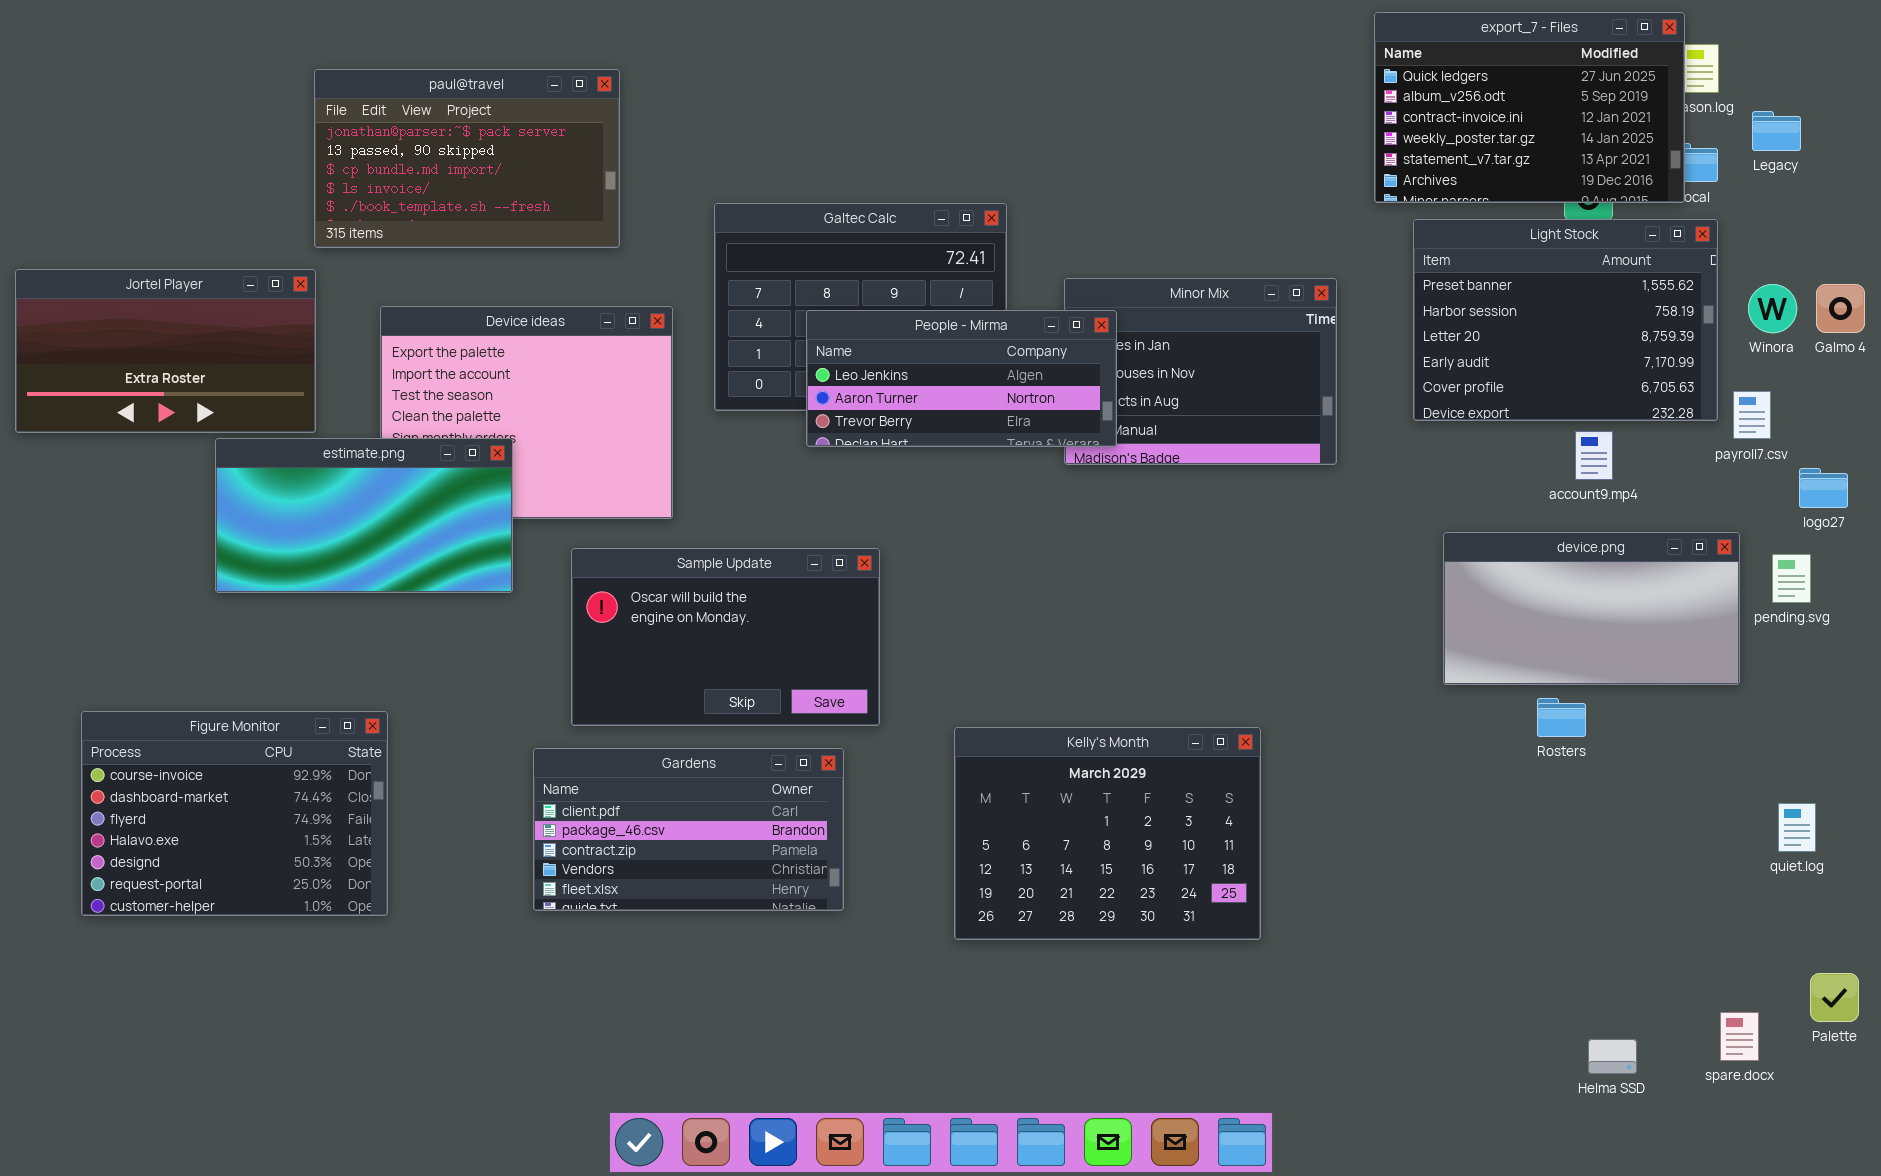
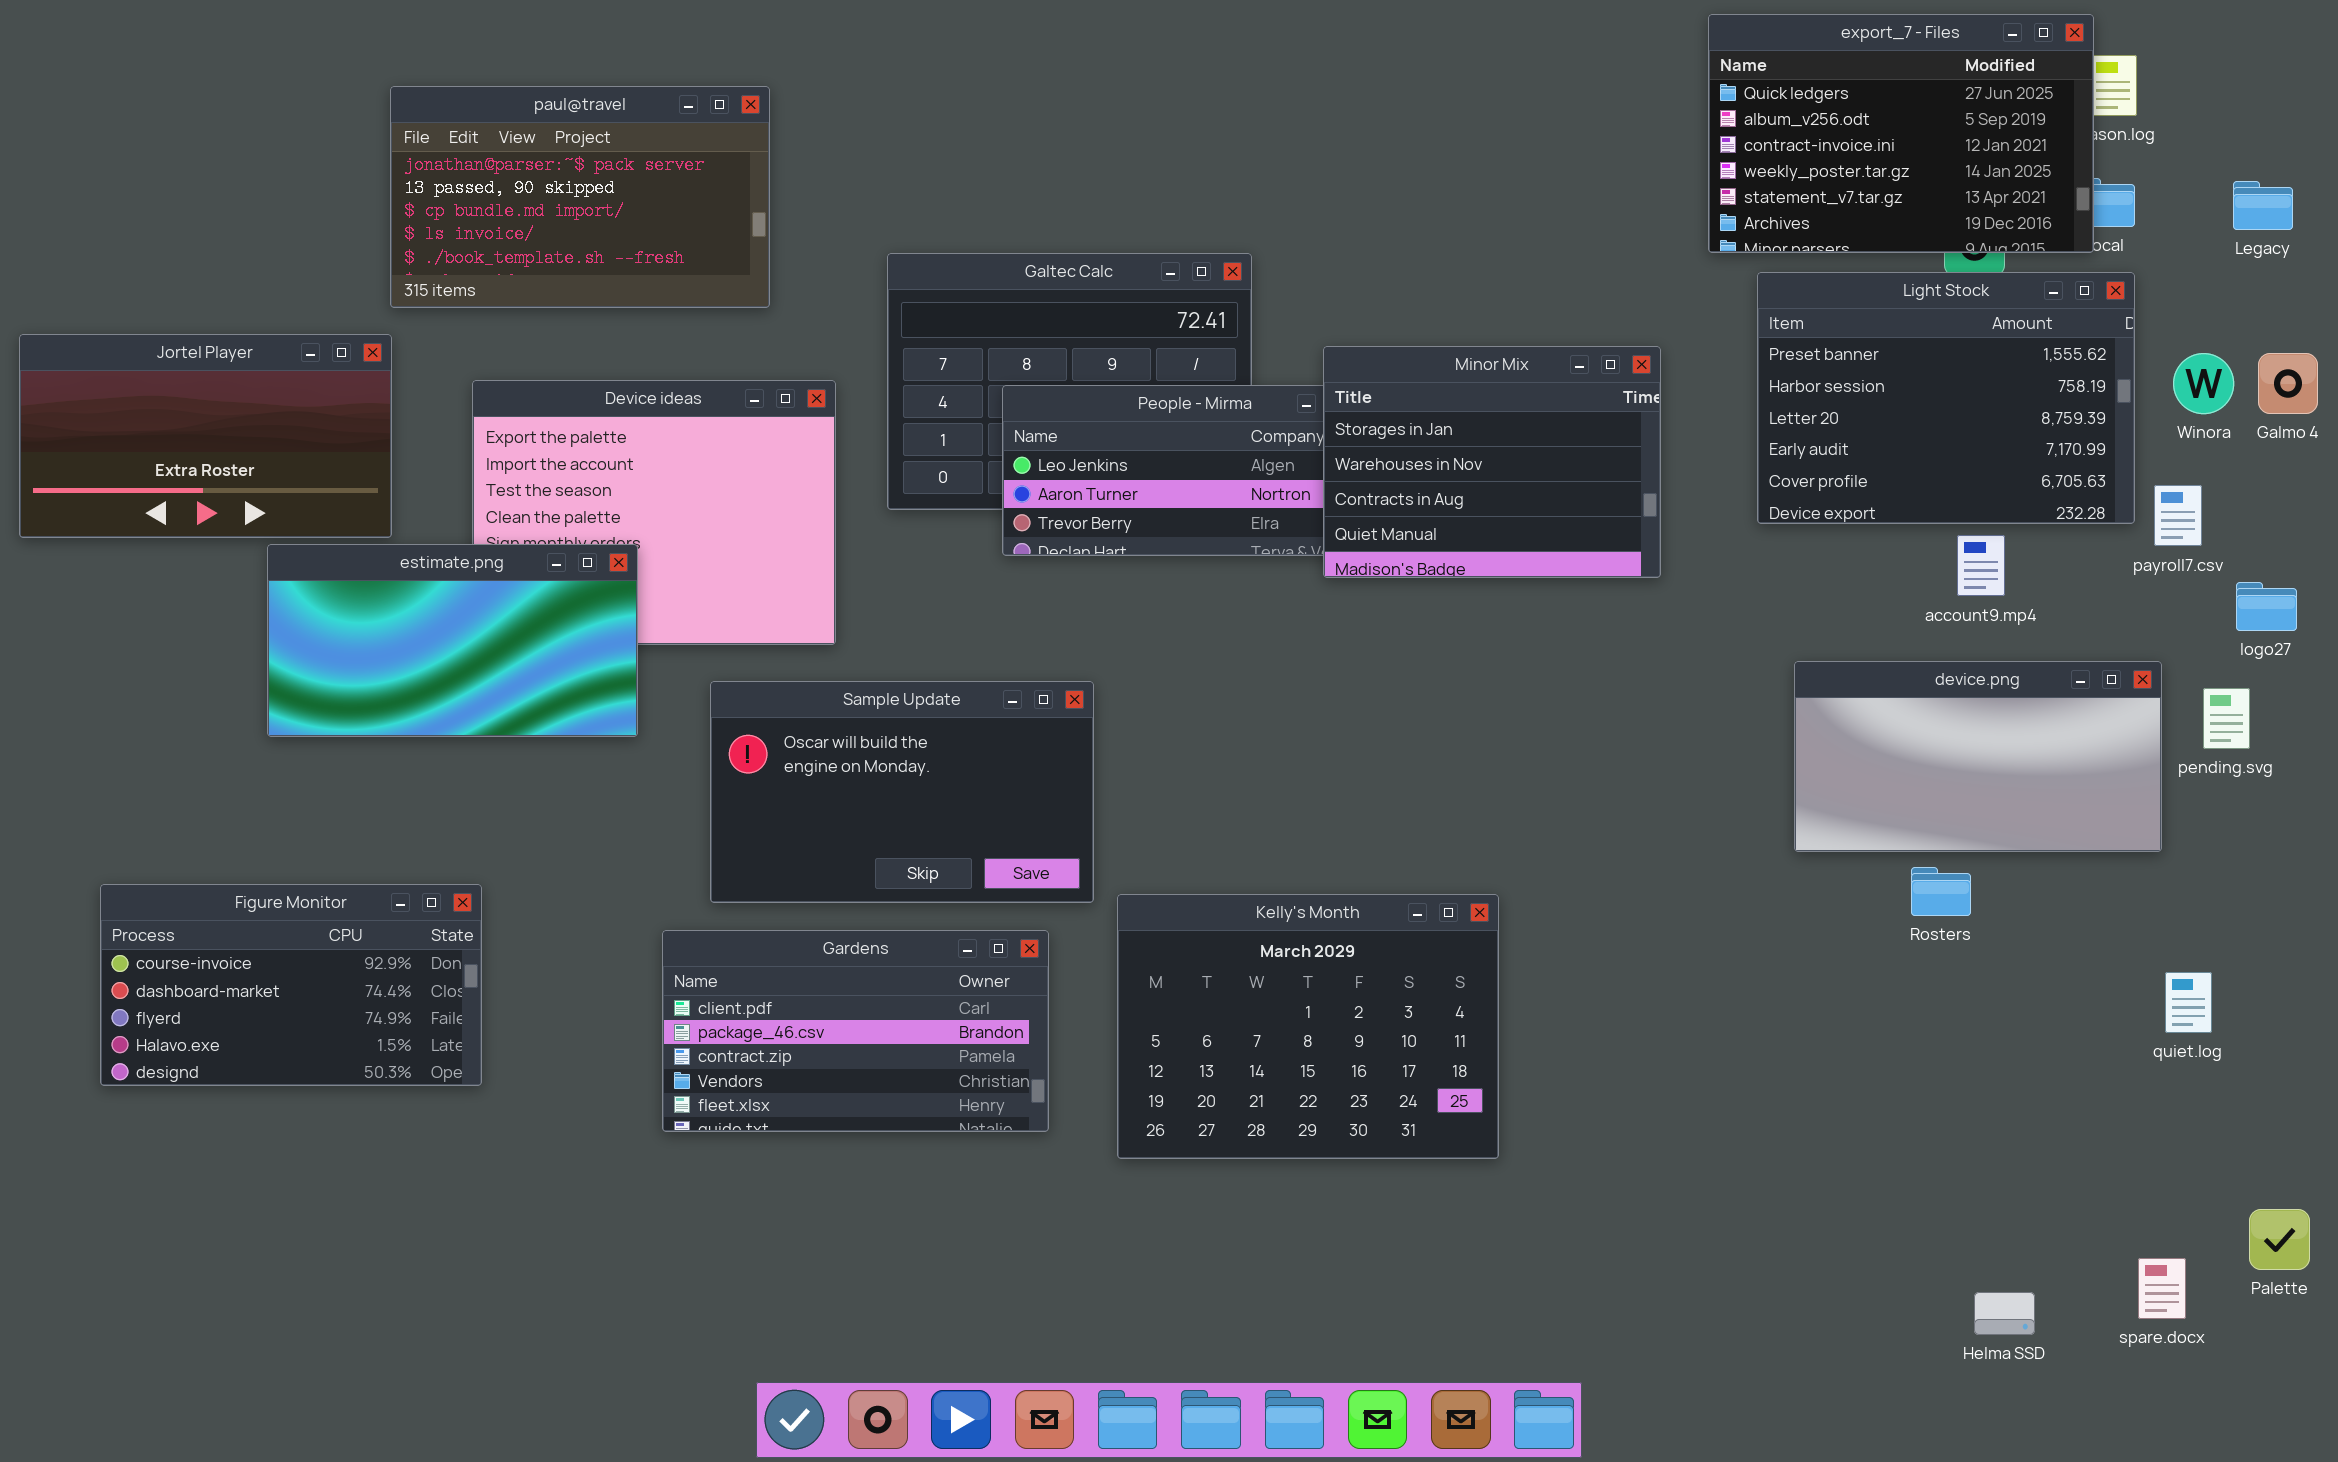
Legacy: [1752,111,1801,151] -> [2233,181,2293,230], moved
Minor Mix: [1064,278,1337,465] -> [1323,346,1661,578], raised
Figure Monitor: [81,711,388,916] -> [100,884,482,1086], resized
Kelly's Month: [954,727,1261,940] -> [1117,894,1499,1159], moved
quiet.log: [1778,803,1816,852] -> [2165,972,2212,1033], moved

